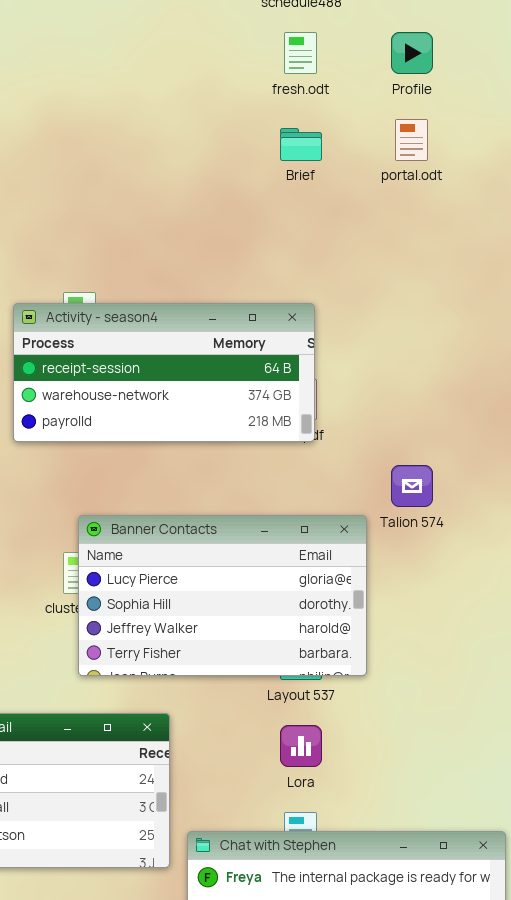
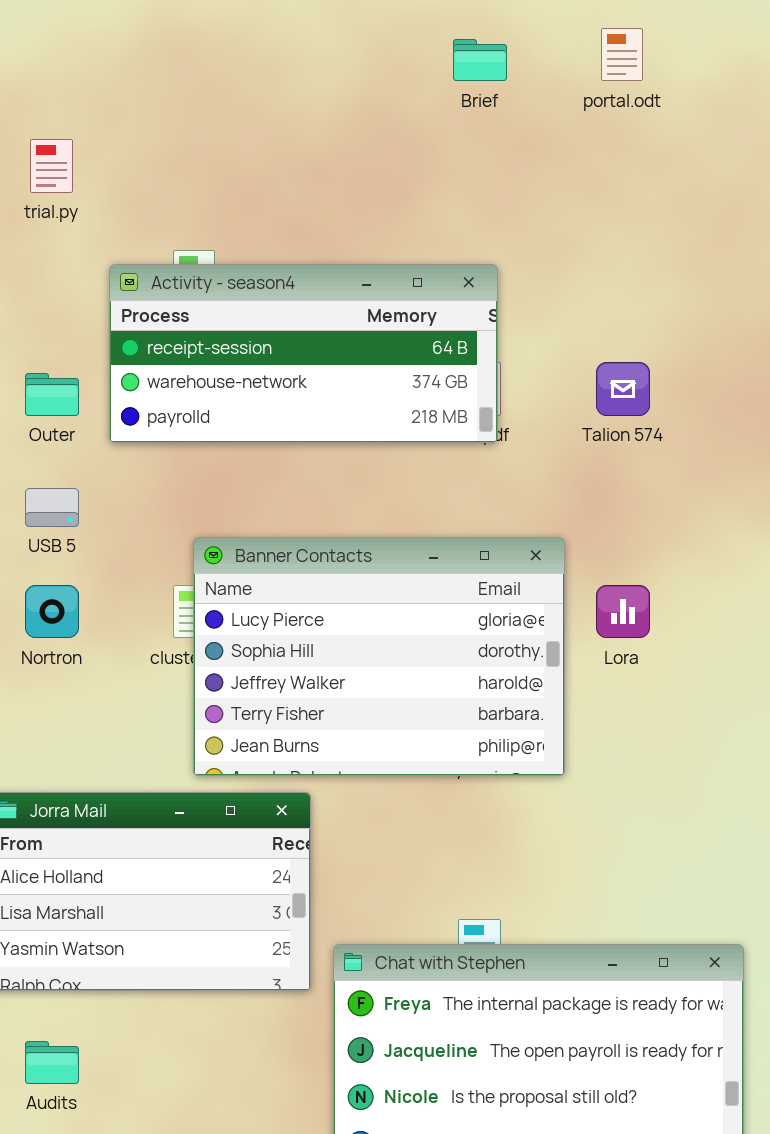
Talion 574: [391,465,433,507] -> [596,362,650,416], moved
Banner Contacts: [78,515,367,676] -> [193,537,565,776], resized
Lora: [280,725,322,767] -> [596,585,650,638], moved

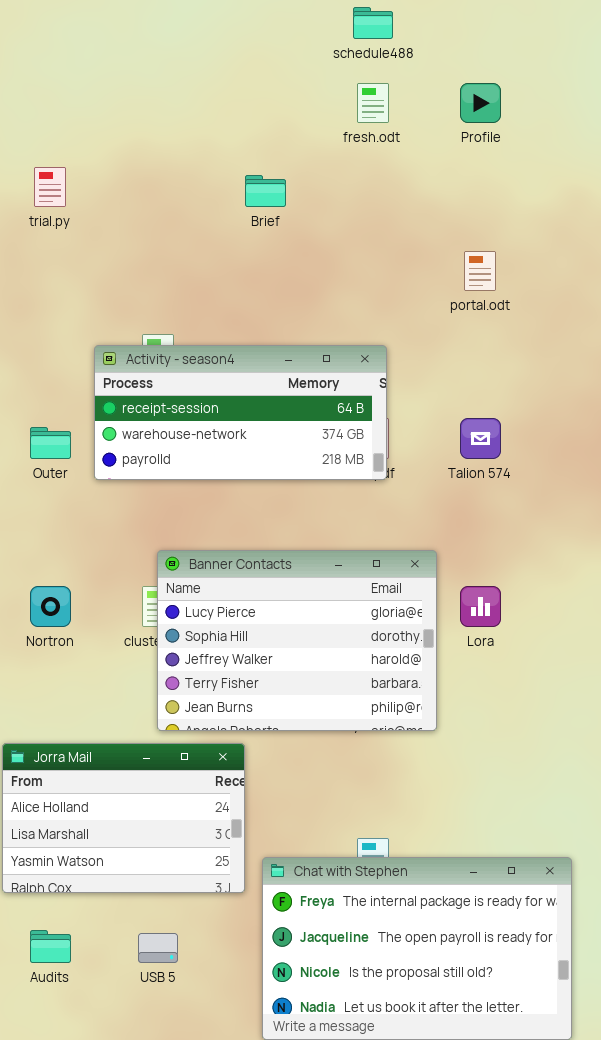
portal.odt: [601,28,643,81] -> [464,251,496,291], moved
Brief: [453,39,507,81] -> [245,175,286,207], moved
trial.py: [30,139,73,193] -> [34,167,66,207], moved
USB 5: [25,488,79,527] -> [138,933,178,963], moved

